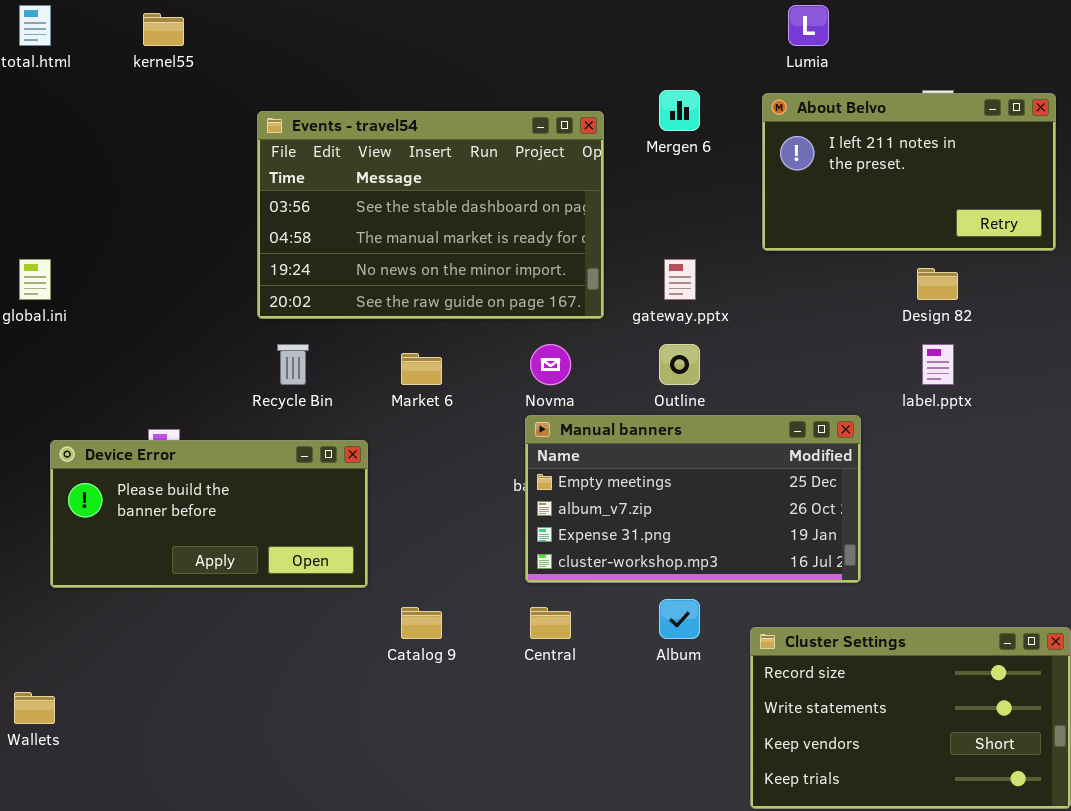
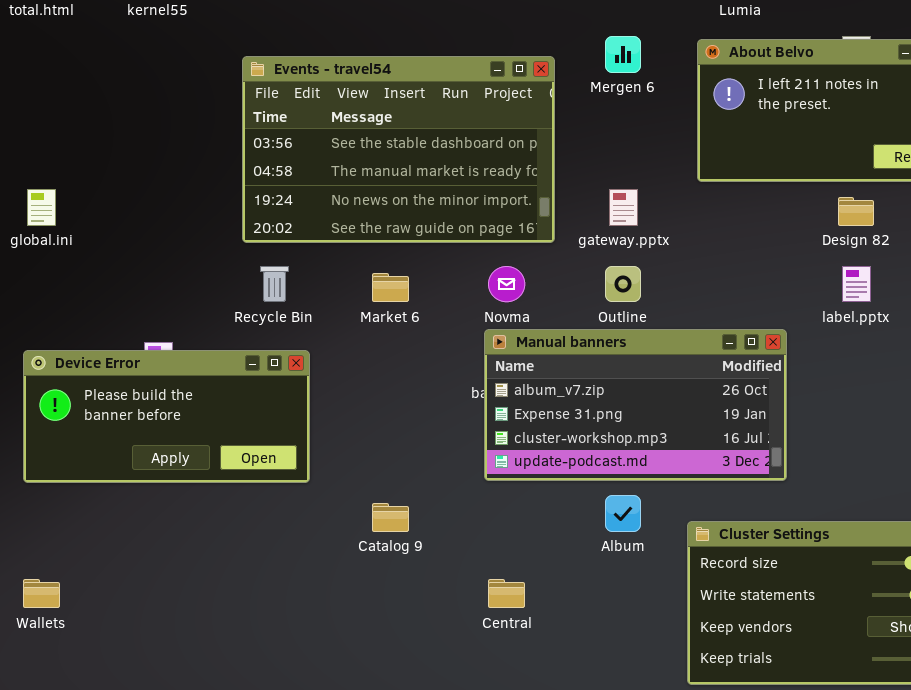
Manual banners: [525,415,861,583] -> [484,329,787,481], scrolled down 1 row
Device Error: [50,440,368,588] -> [23,350,310,483], moved
Central: [530,607,571,639] -> [488,579,525,608], moved

